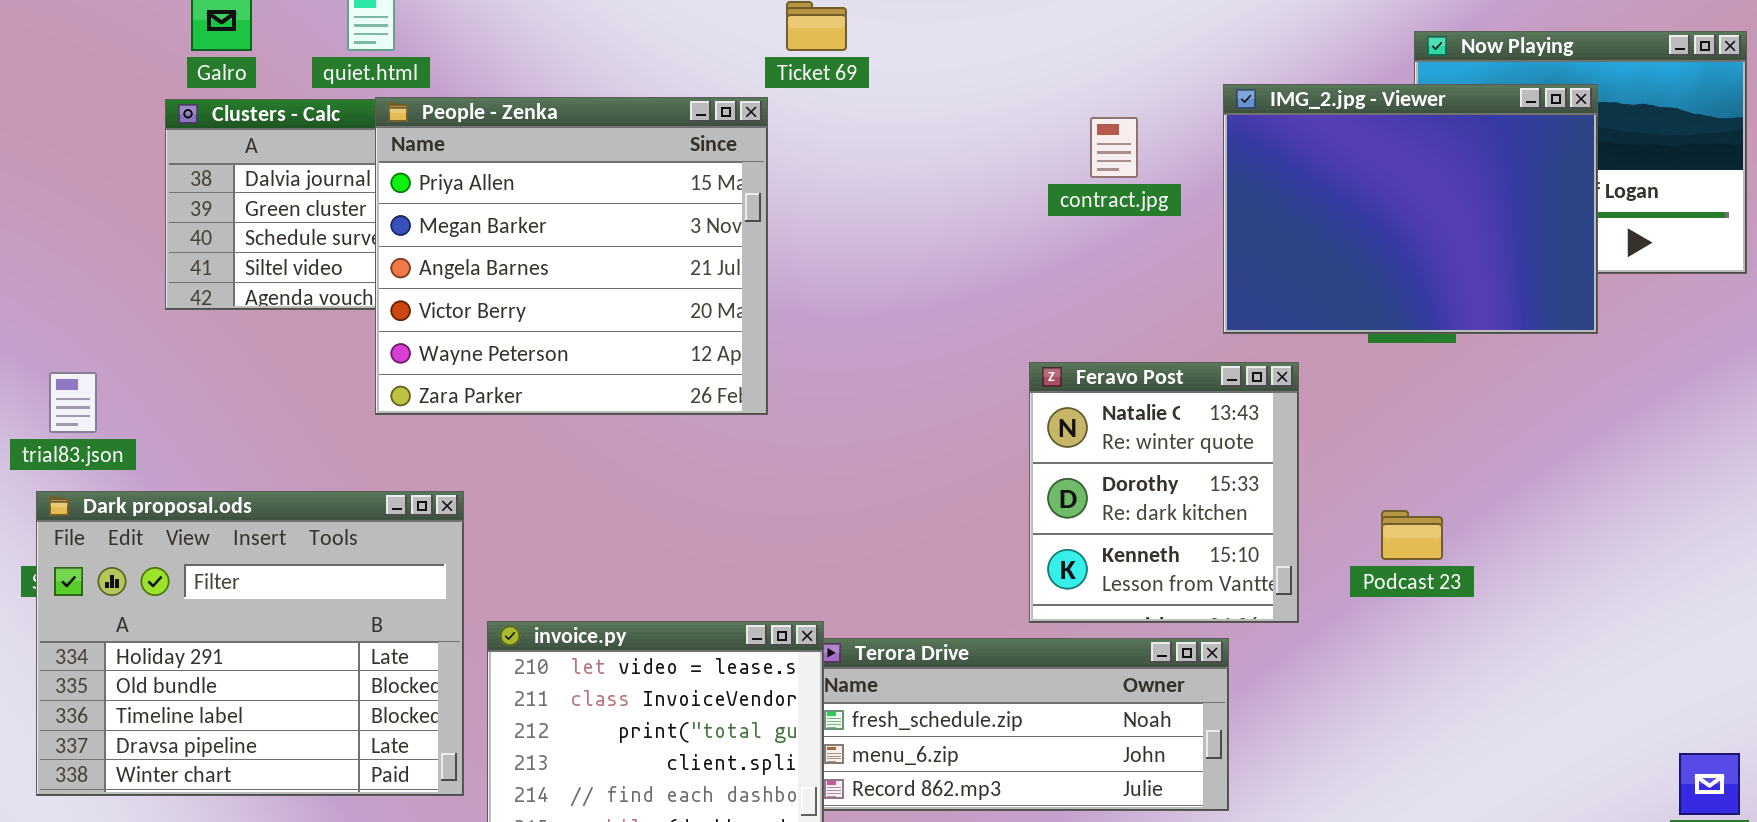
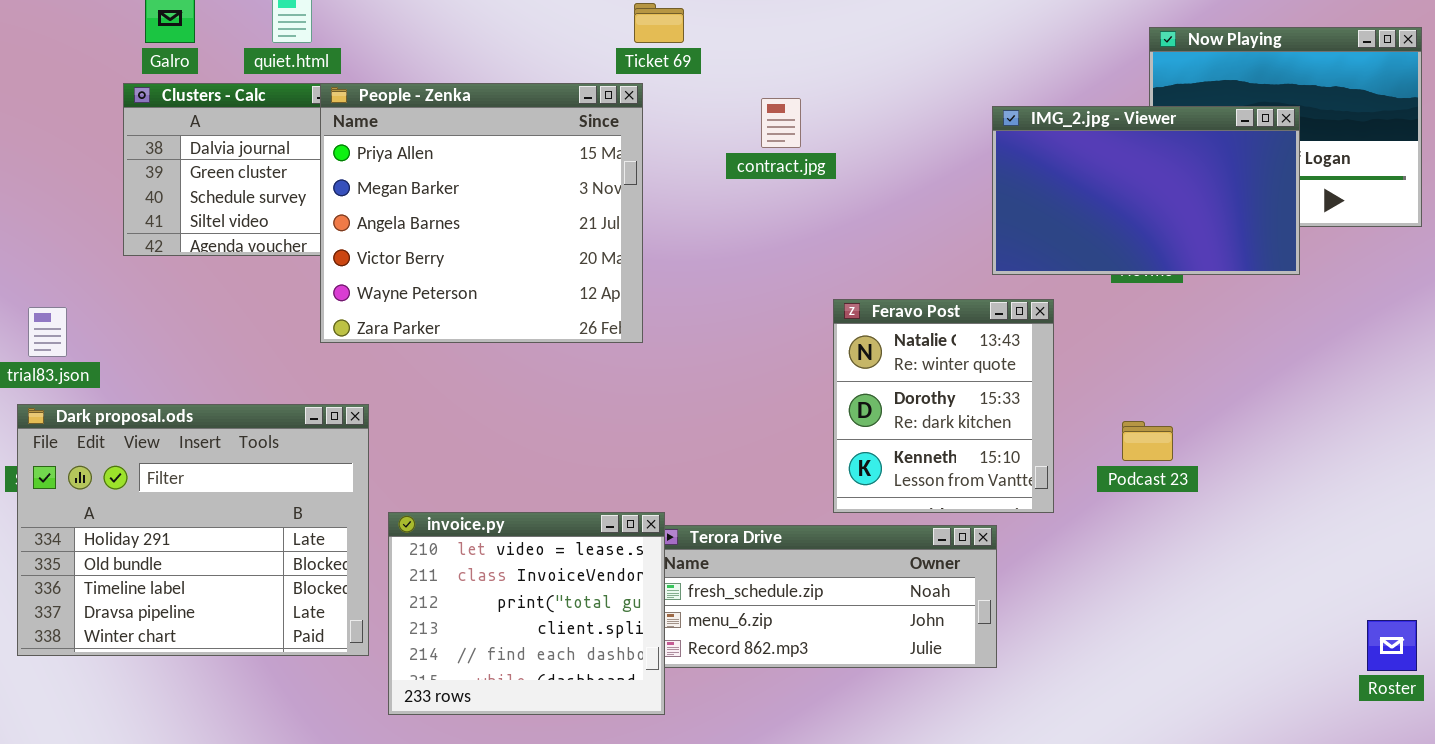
IMG_2.jpg - Viewer: [1223,84,1598,334] -> [992,106,1300,275], resized
People - Zenka: [375,97,768,415] -> [320,83,643,343], moved
contract.jpg: [1090,117,1138,178] -> [761,98,801,148], moved

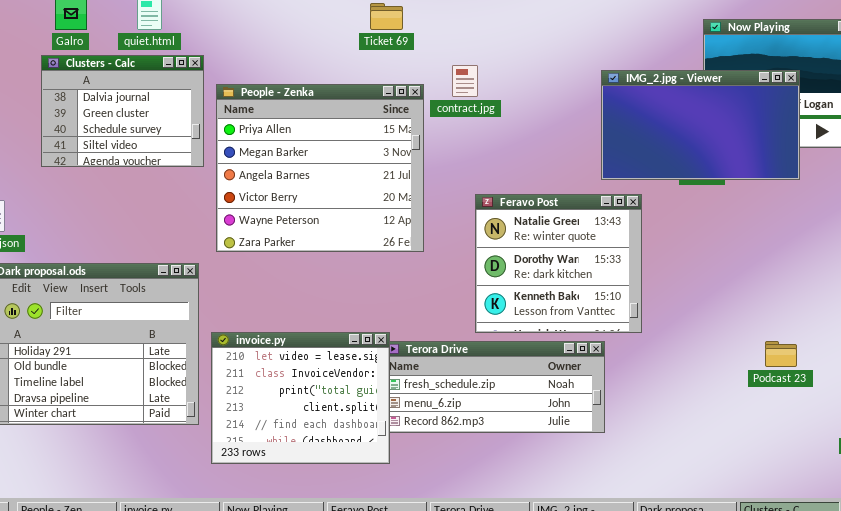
People - Zenka: [320,83,643,343] -> [216,84,424,252], moved
Feravo Post: [833,299,1054,513] -> [475,194,642,333], resized
Podcast 23: [1122,421,1173,461] -> [765,341,797,367], moved

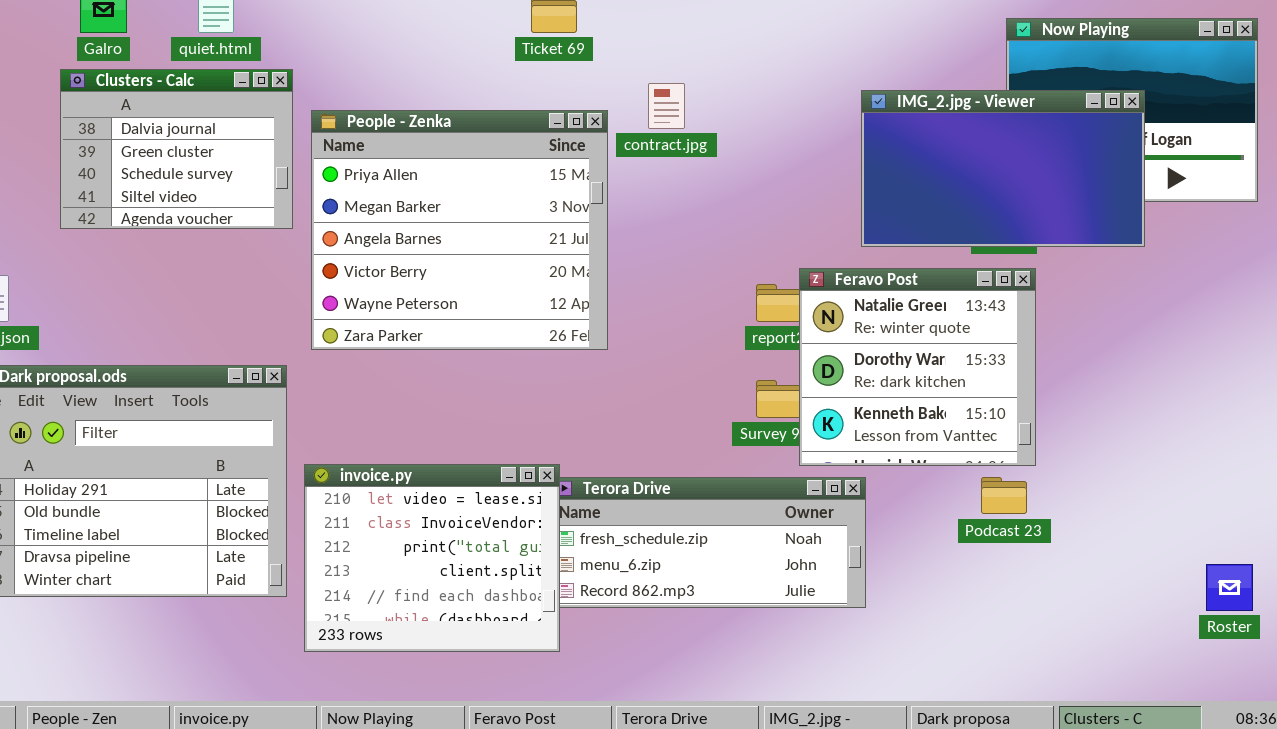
Feravo Post: [475,194,642,333] -> [799,268,1036,466], moved
Podcast 23: [765,341,797,367] -> [981,477,1027,514], moved

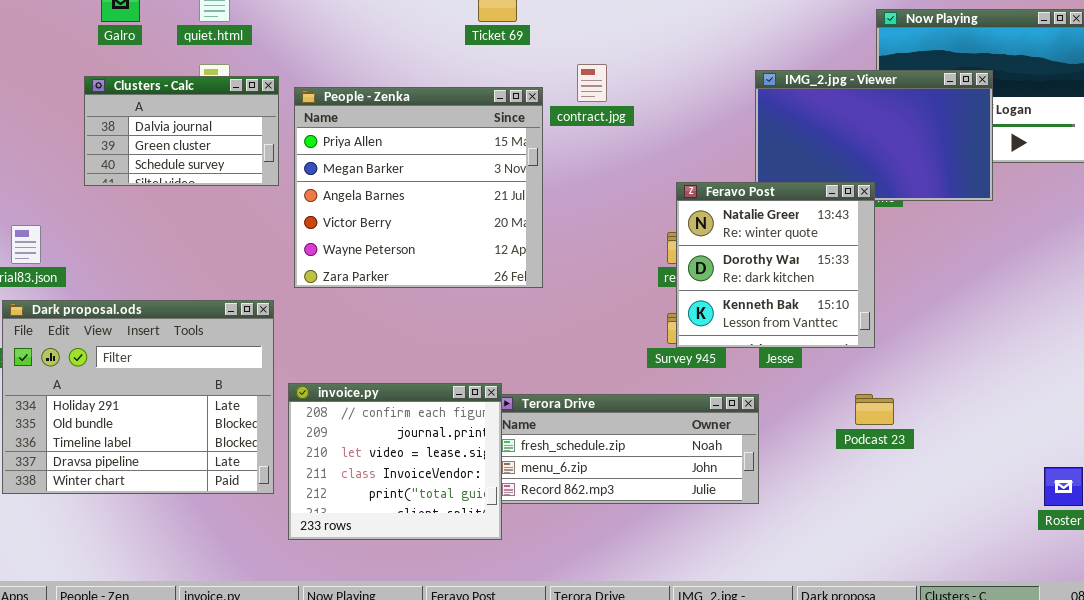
Clusters - Calc: [60,69,293,229] -> [84,76,279,186], resized
Feravo Post: [799,268,1036,466] -> [676,182,875,348], moved
invoice.py: [304,464,560,652] -> [288,383,502,540], scrolled up 2 rows

